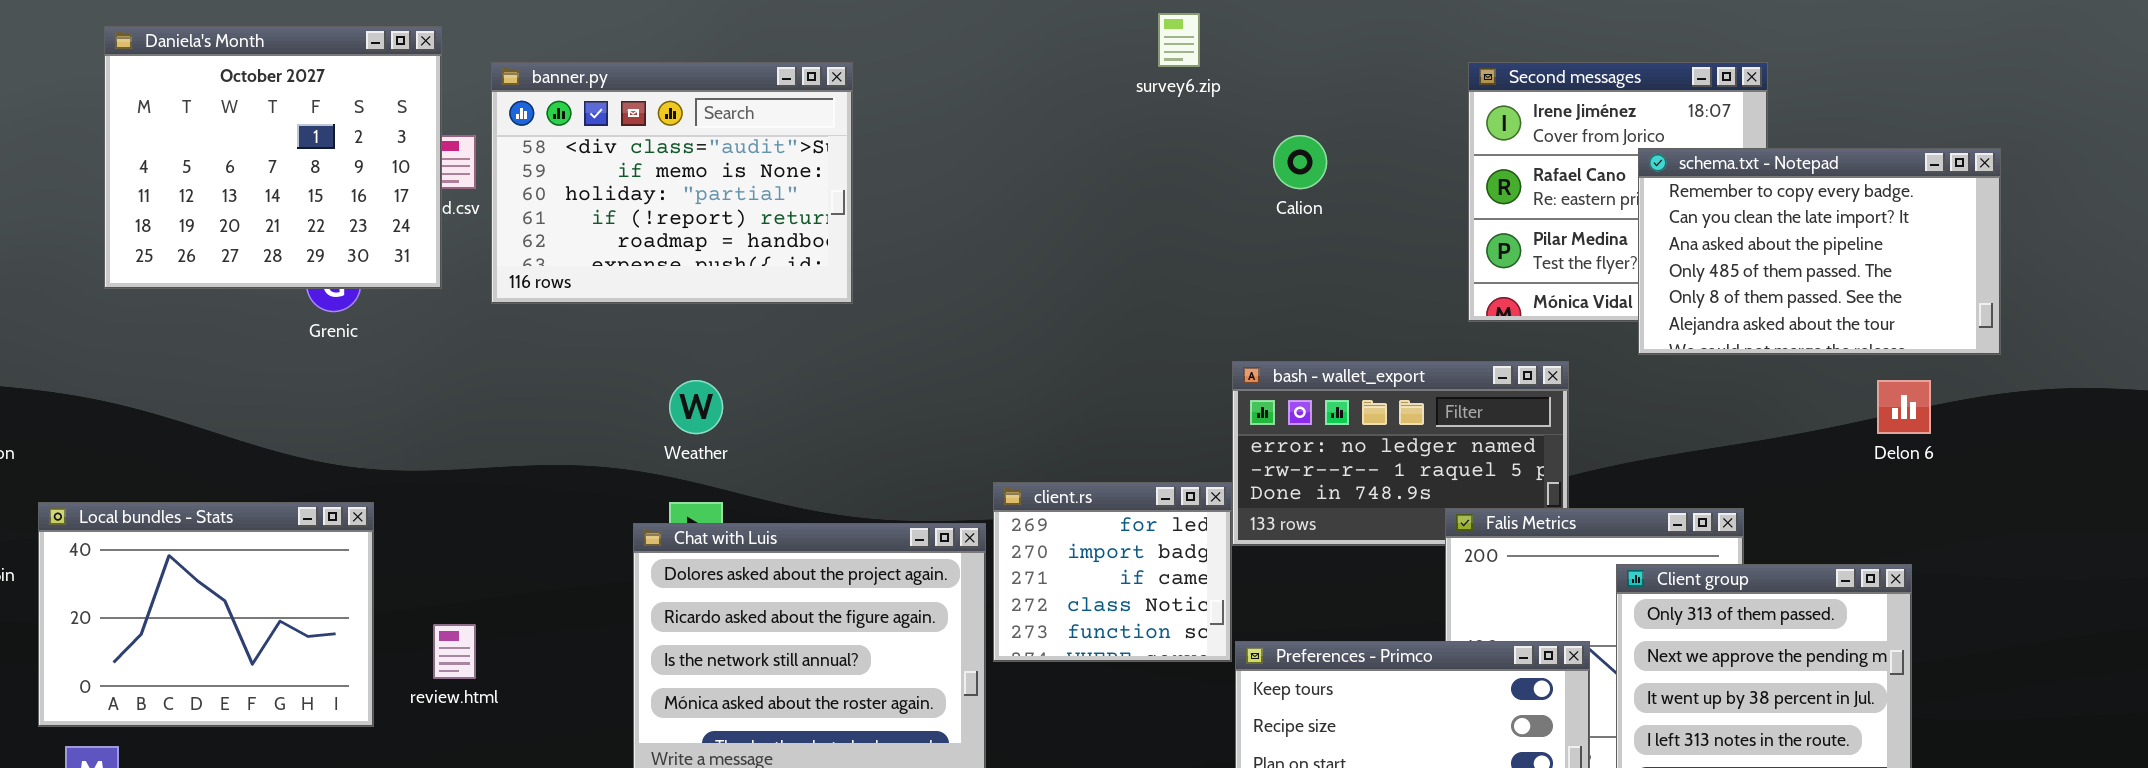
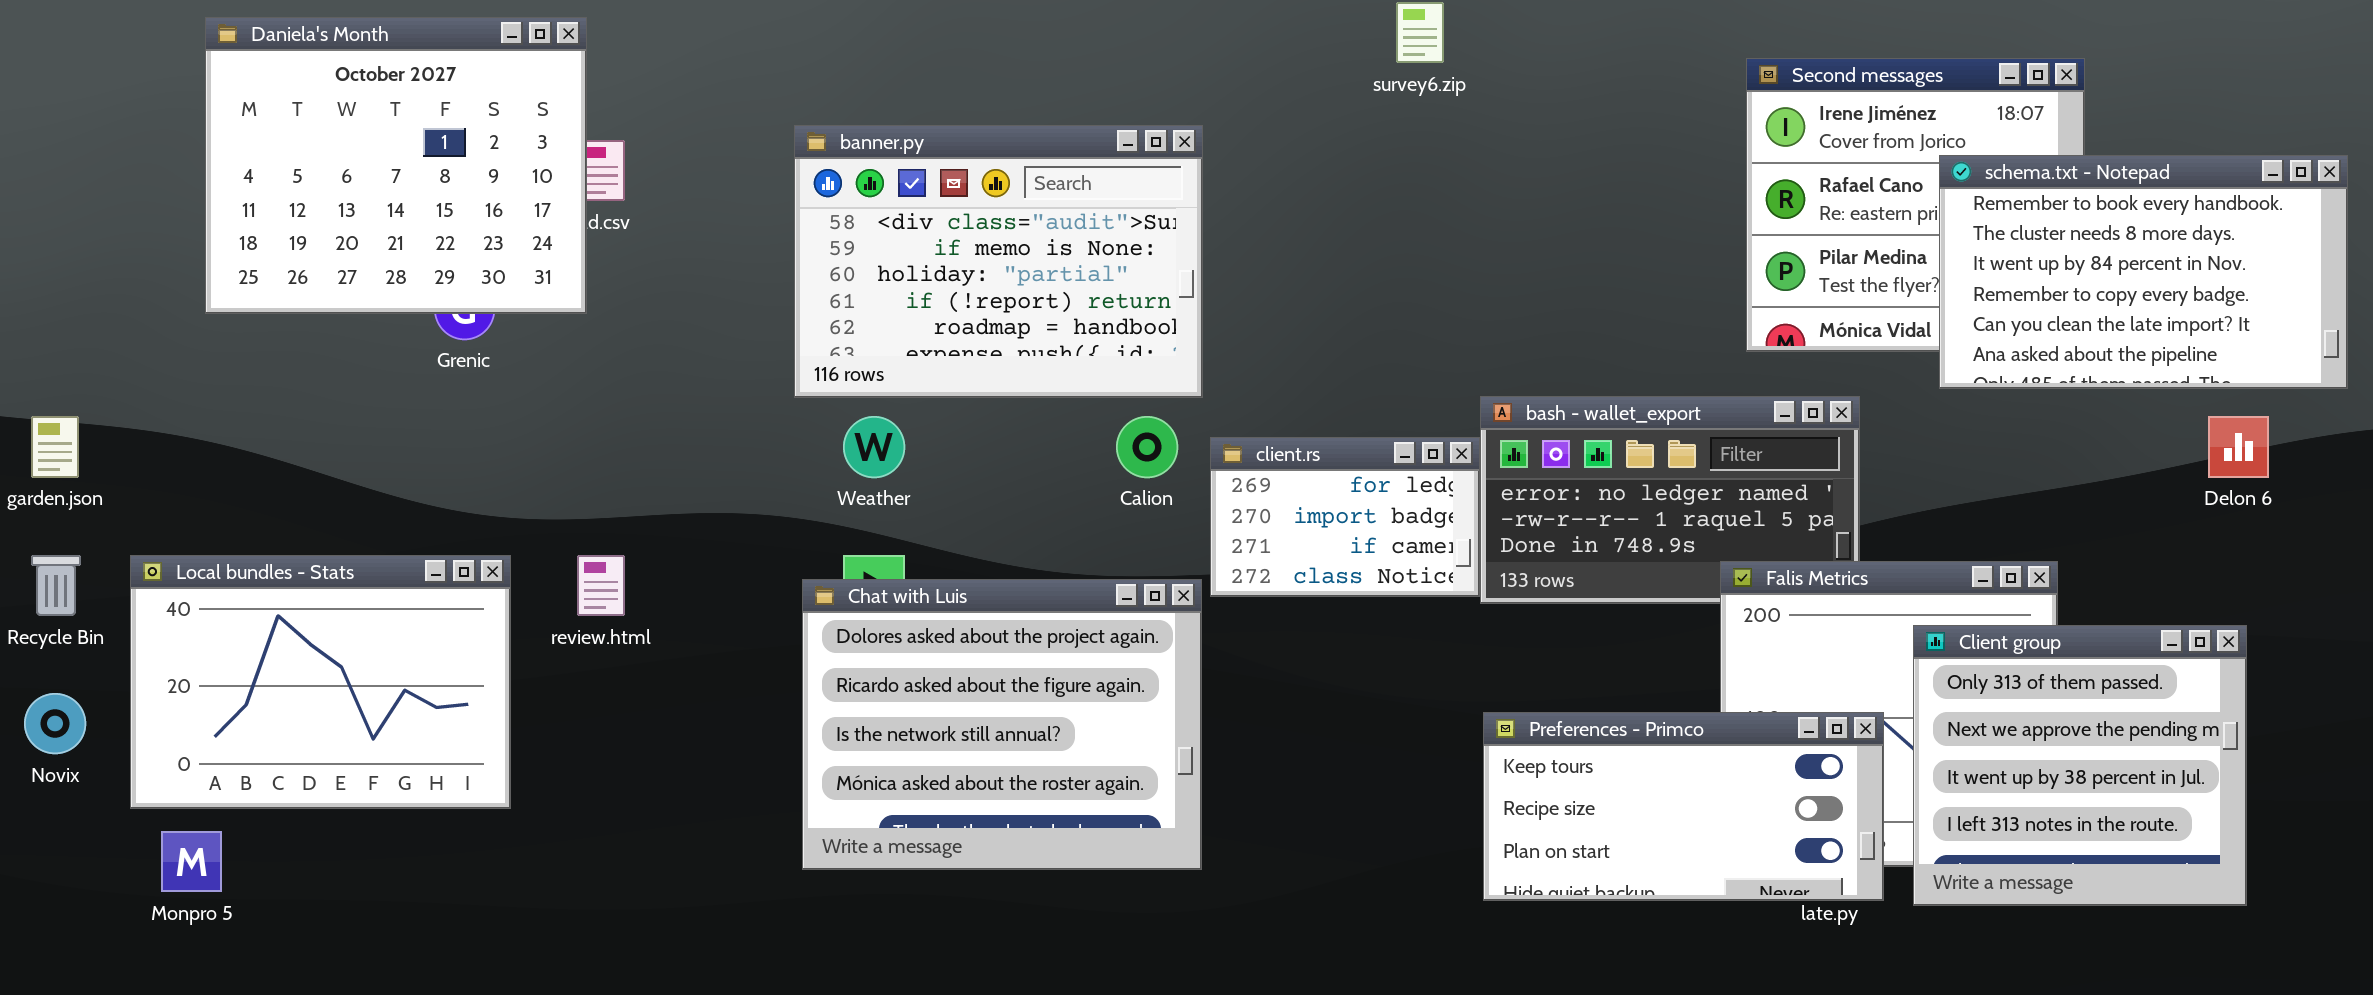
banner.py: [491,62,853,304] -> [794,125,1203,398], moved
Calion: [1273,135,1327,189] -> [1116,416,1178,478], moved
schema.txt - Notepad: [1638,148,2001,355] -> [1939,155,2348,389], scrolled up 3 rows
client.rs: [993,482,1232,662] -> [1210,437,1480,597], moved, resized
review.html: [433,624,476,679] -> [577,555,625,616], moved

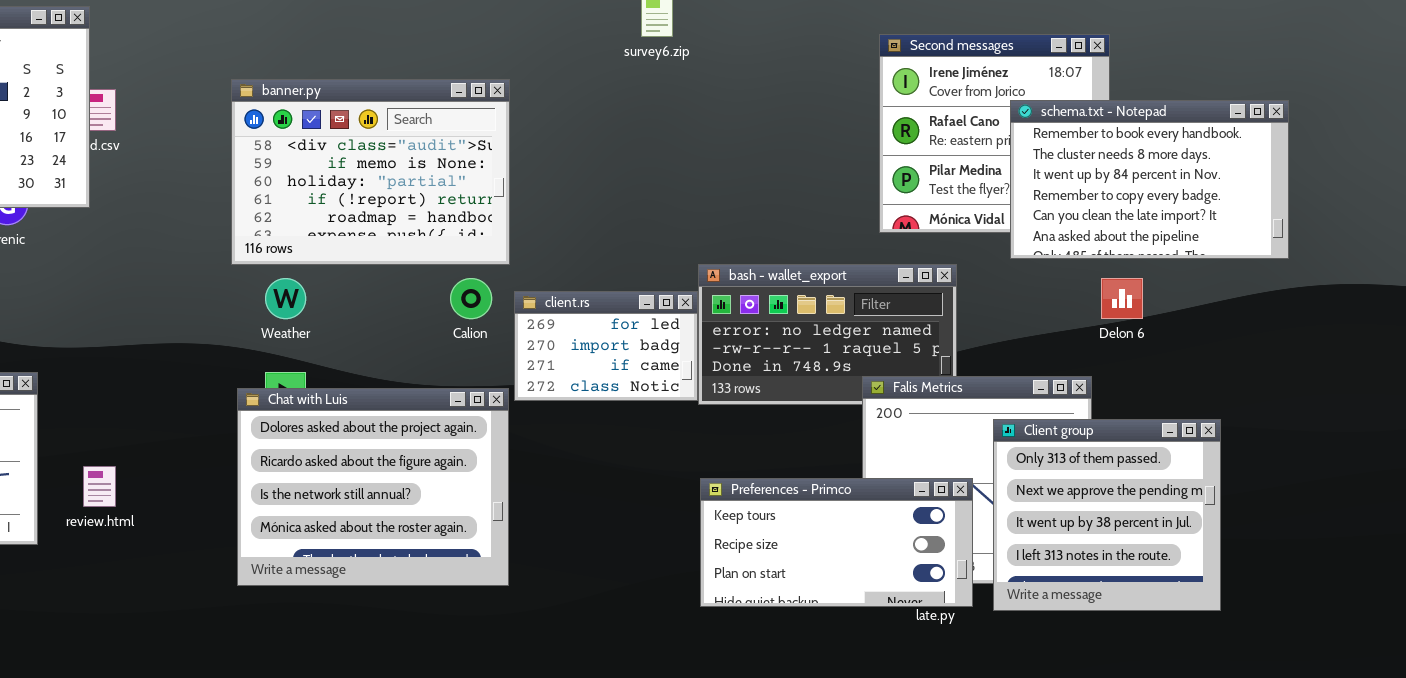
Delon 6: [2208,416,2269,478] -> [1101,278,1143,319], moved
review.html: [577,555,625,616] -> [83,466,116,507], moved

